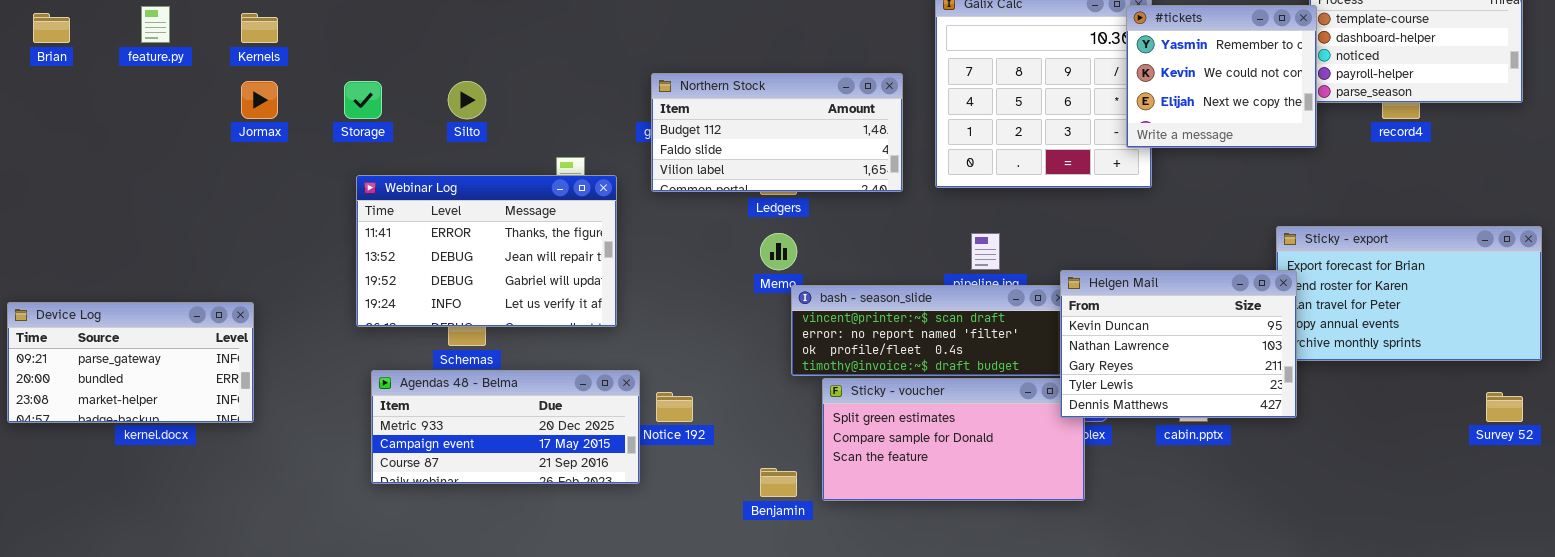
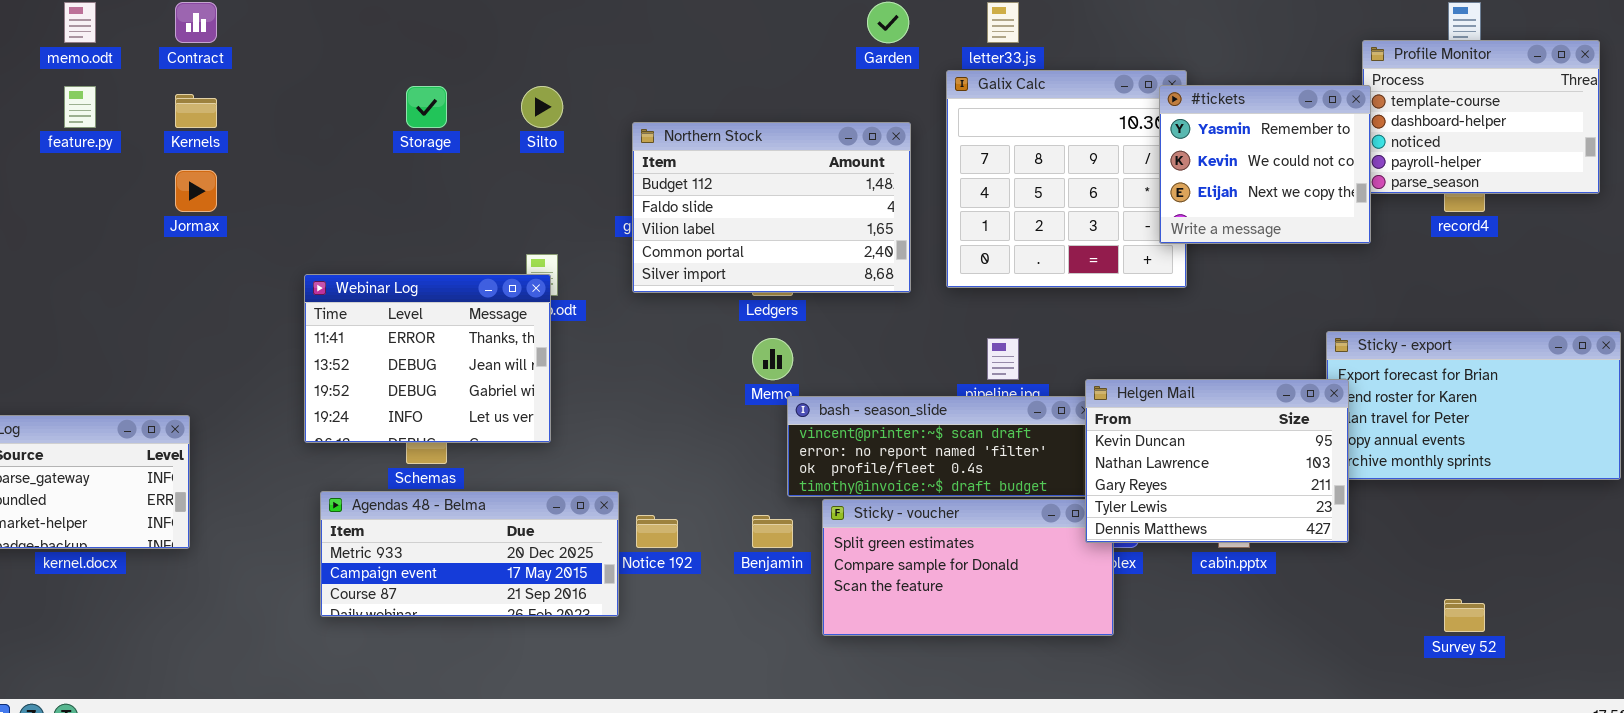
Northern Stock: [651,73,903,192] -> [632,122,911,293], resized
Storage: [344,81,382,119] -> [406,86,447,128], moved
Silto: [448,81,486,119] -> [521,86,563,128], moved
Webinar Log: [356,175,617,327] -> [304,274,551,443], resized
Survey 52: [1486,392,1523,422] -> [1444,599,1485,632], moved
Benjamin: [760,468,797,497] -> [752,515,793,548], moved

